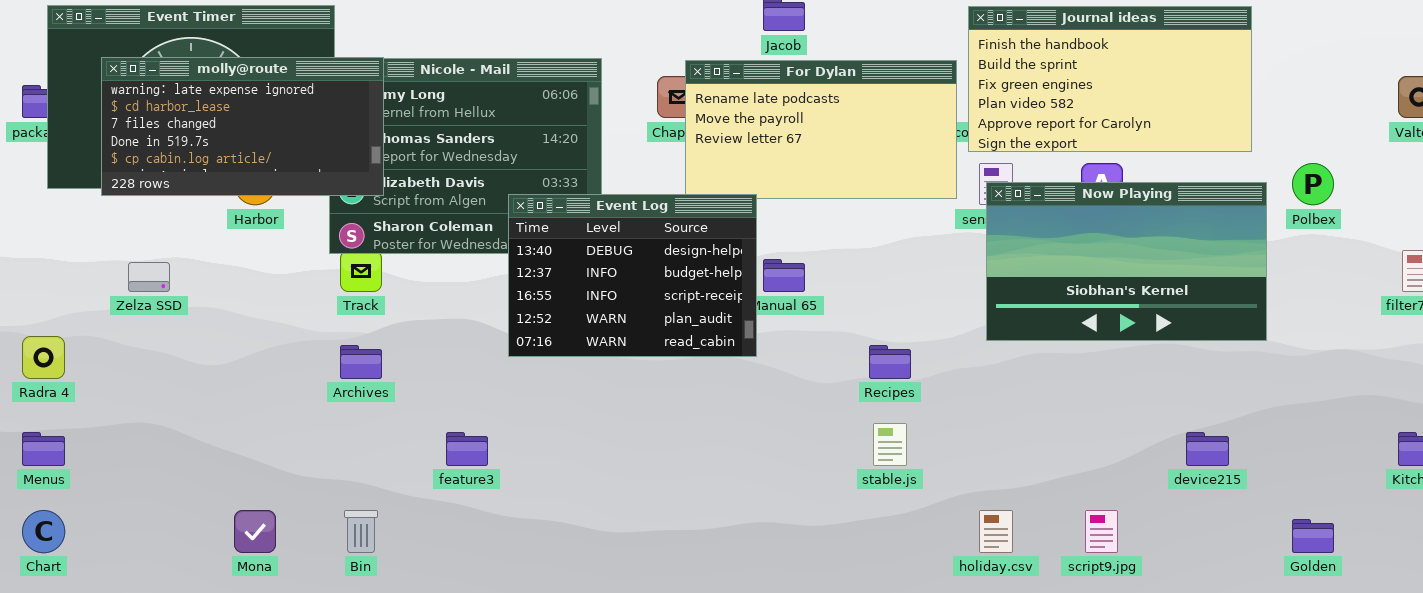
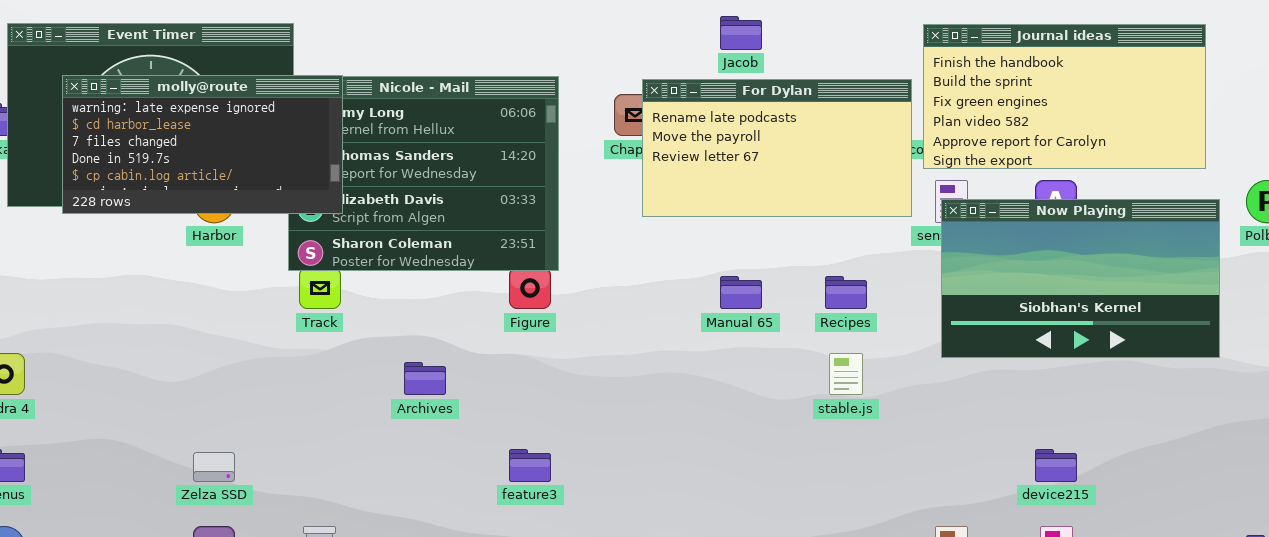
Event Log: [508,194,757,357] -> none, closed
Zelza SSD: [128,262,170,292] -> [193,452,235,482], moved
Archives: [340,345,382,379] -> [404,362,446,395], moved
Recipes: [869,345,911,379] -> [825,276,867,309], moved
stable.js: [873,423,907,466] -> [829,353,863,395], moved
feature3: [446,432,488,466] -> [509,449,551,482], moved
device215: [1186,432,1229,466] -> [1035,449,1077,482], moved

